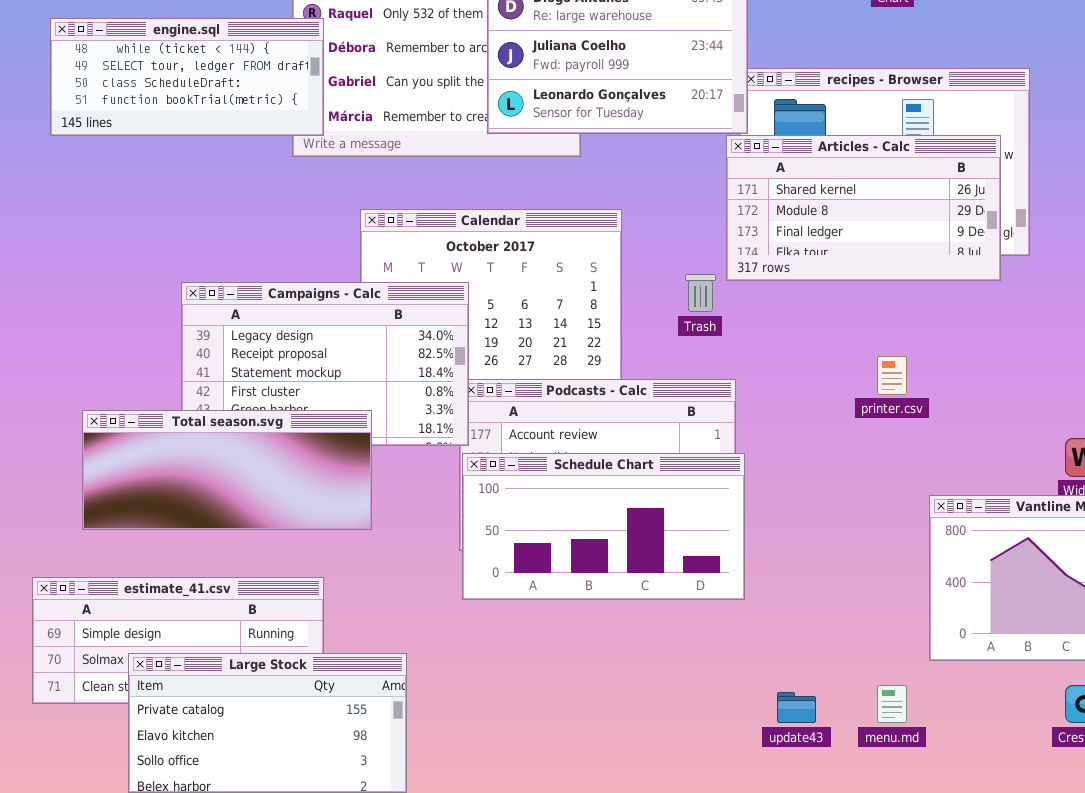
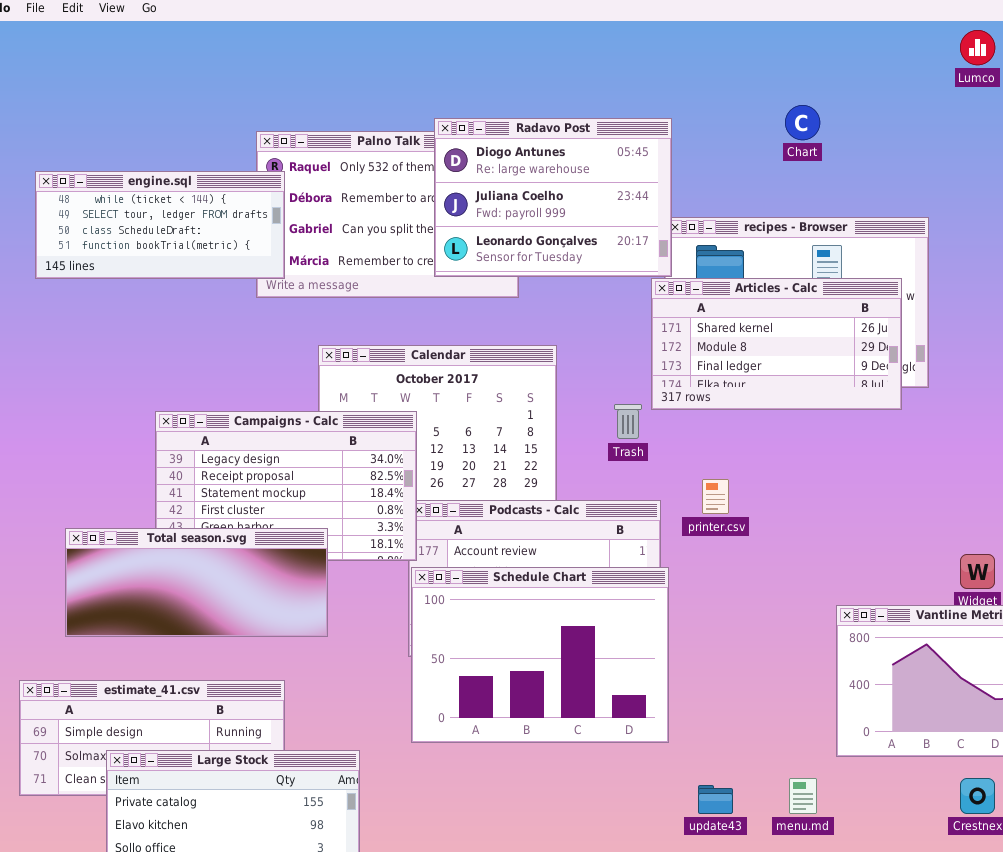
printer.csv: [877,356,907,395] -> [702,479,729,514], moved
Schedule Chart: [462,453,745,600] -> [411,567,669,743], resized

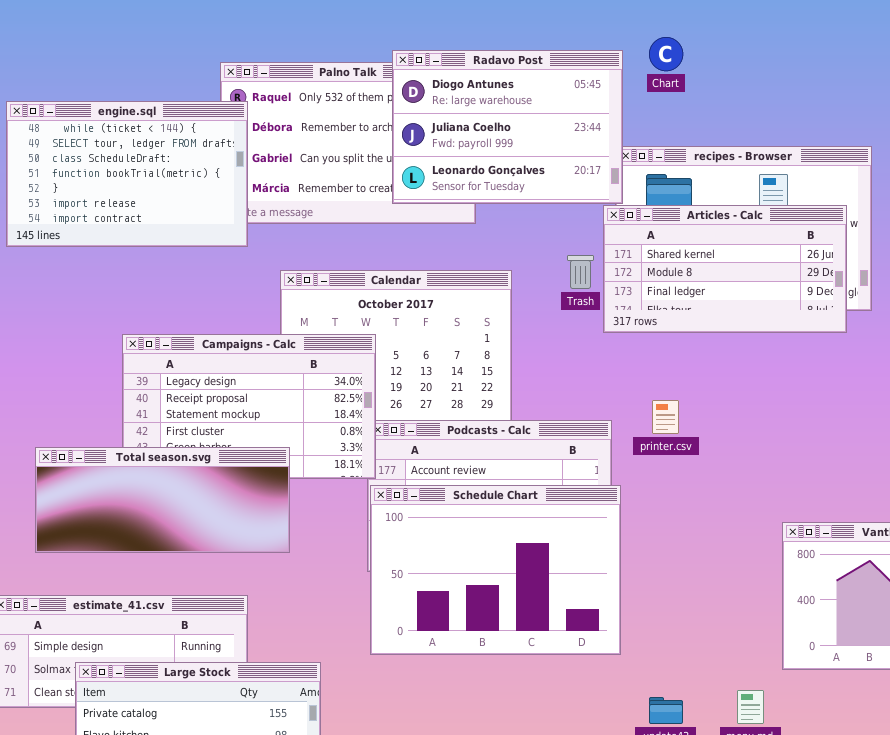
Chart: [785,105,820,140] -> [649,37,683,71], moved
engine.sql: [35,171,285,279] -> [6,101,248,247], resized
Trash: [614,404,642,439] -> [567,255,594,289], moved

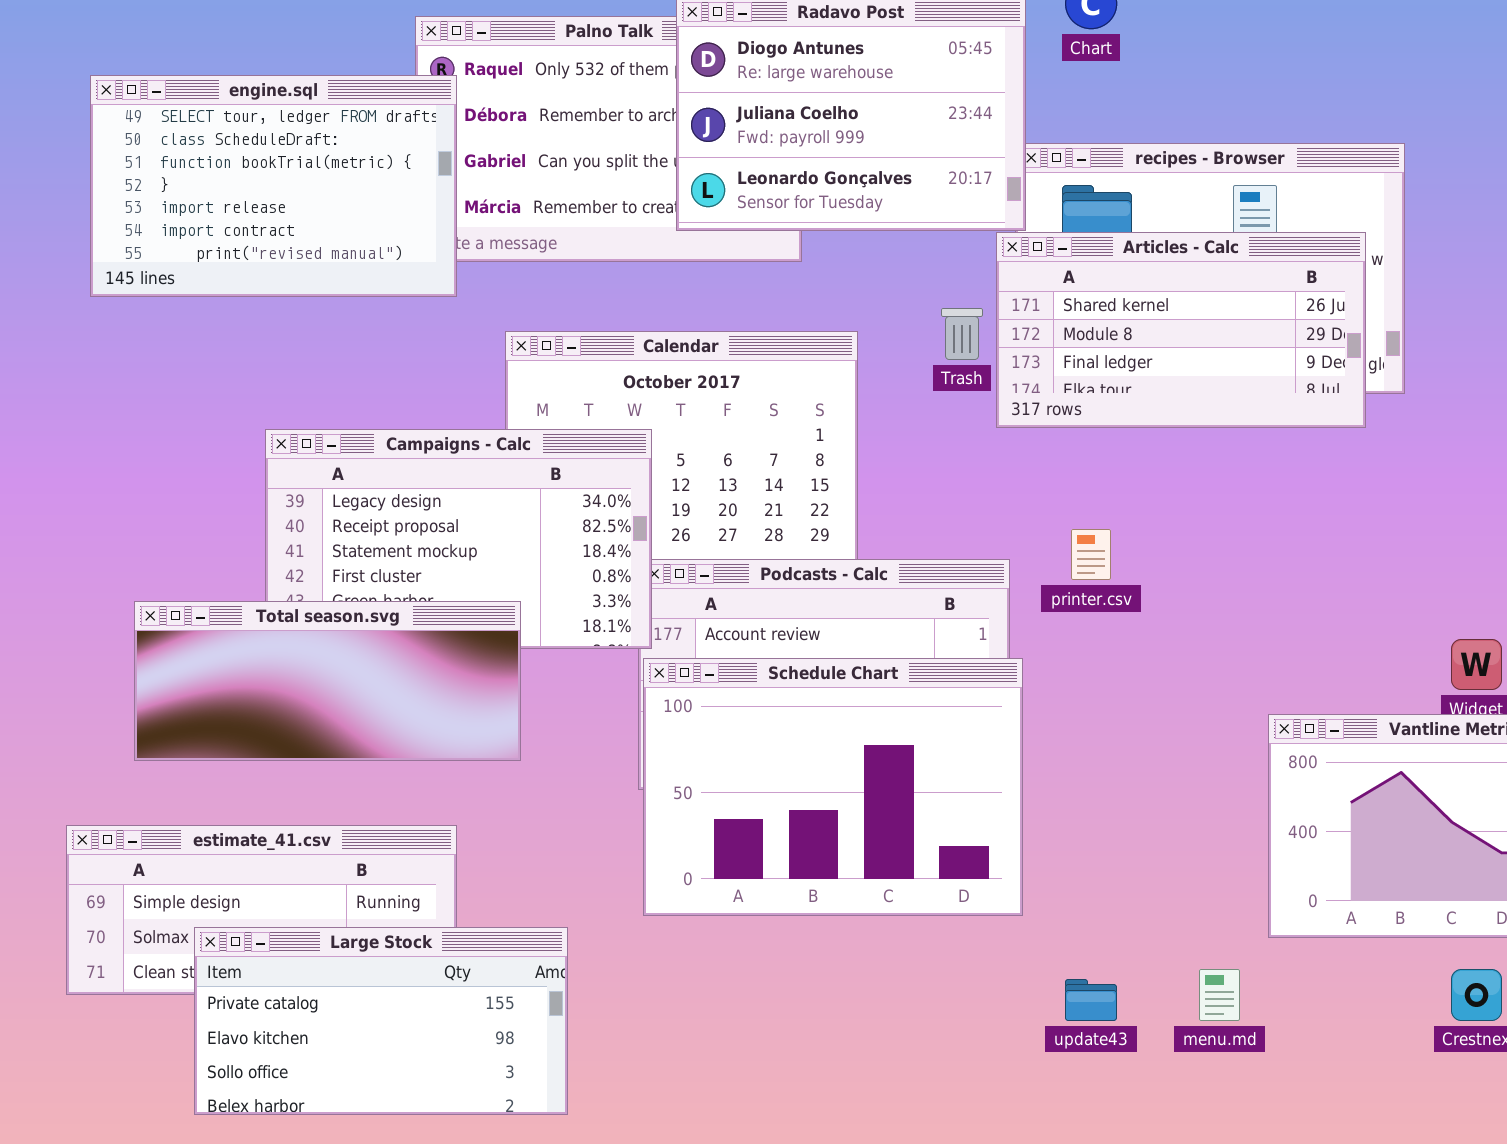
engine.sql: [6,101,248,247] -> [90,75,457,297], scrolled down 1 row

